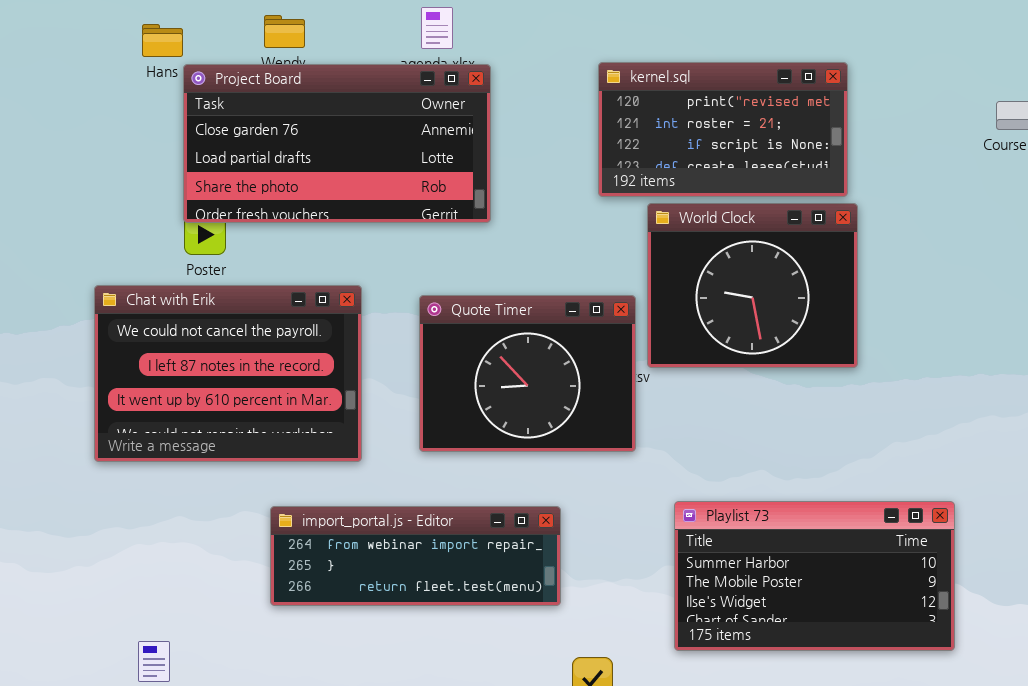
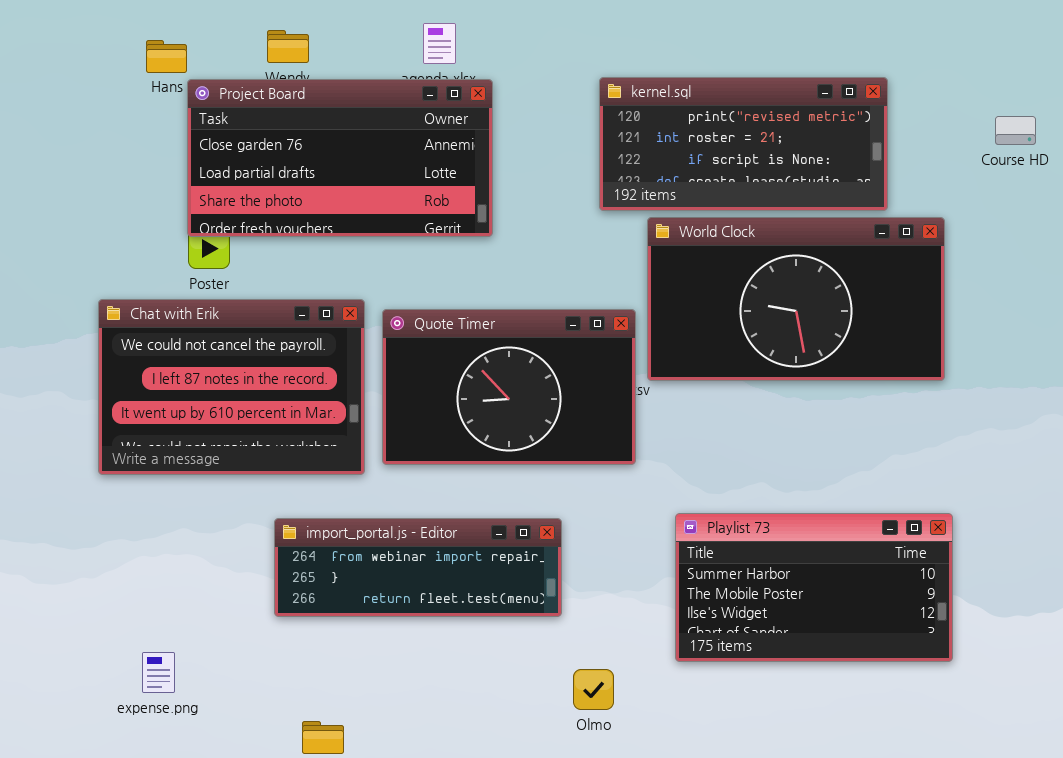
kernel.sql: [598,62,848,197] -> [599,77,888,211], resized
World Clock: [647,203,858,368] -> [647,217,945,381], resized
Quote Timer: [419,295,636,452] -> [382,309,636,465], resized

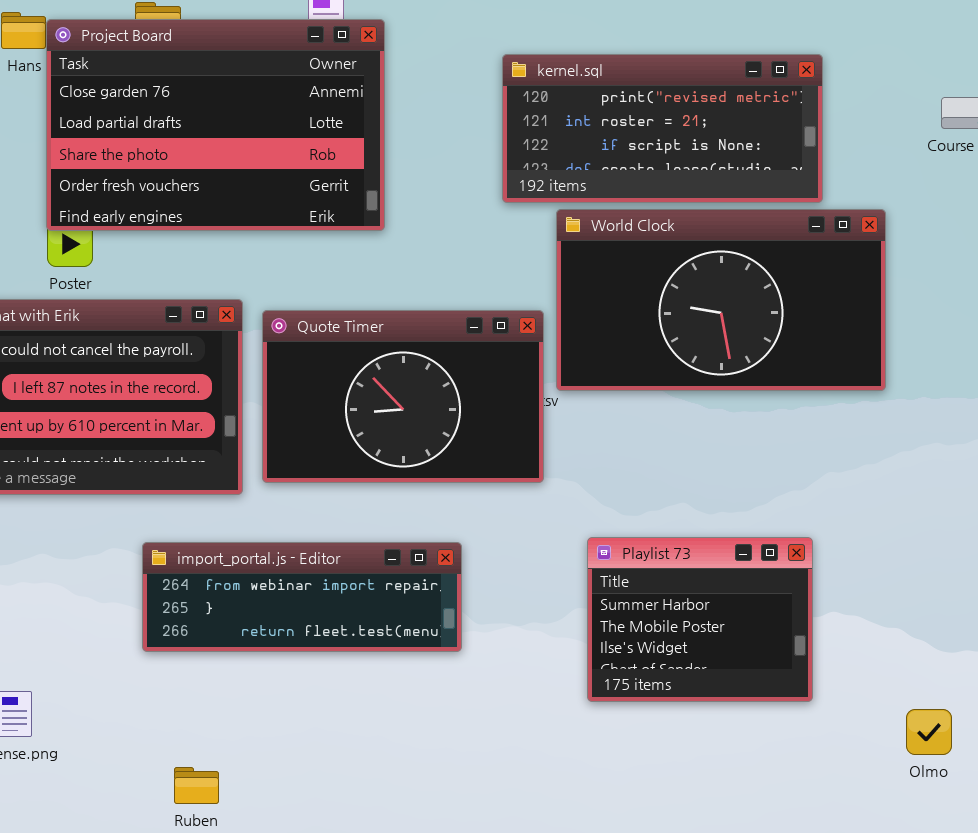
Project Board: [187,79,493,237] -> [46,19,385,231], resized
Playlist 73: [675,513,953,662] -> [587,537,813,702], resized
Olmo: [573,669,614,710] -> [906,709,952,755], moved

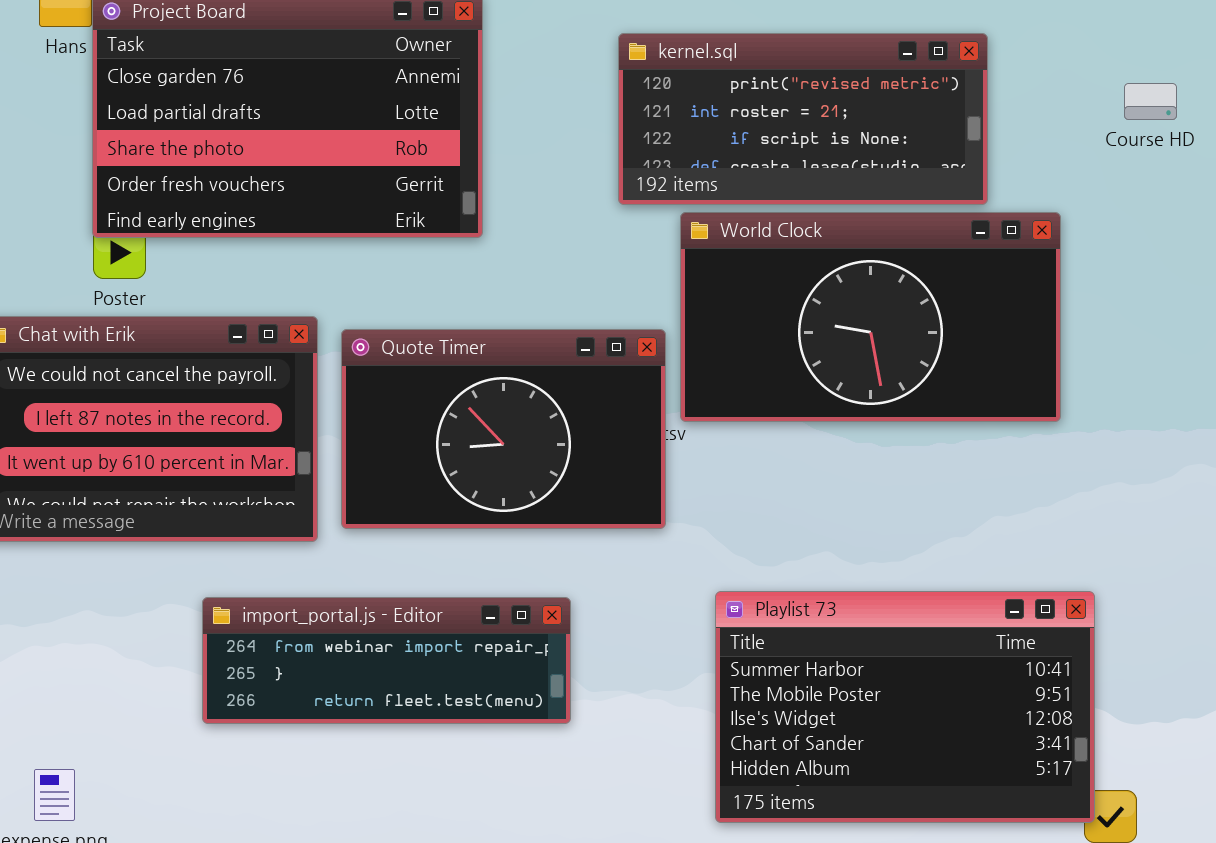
Playlist 73: [587,537,813,702] -> [715,591,1095,823], resized

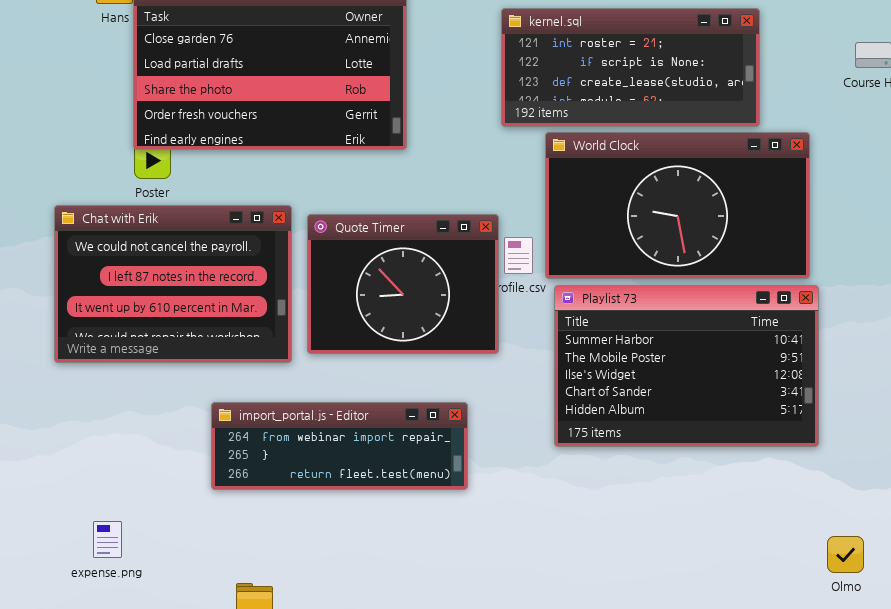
kernel.sql: [618,33,988,205] -> [501,8,760,127], scrolled down 1 row
Quote Timer: [341,329,666,529] -> [307,214,499,354], resized
Playlist 73: [715,591,1095,823] -> [554,285,819,447], moved

